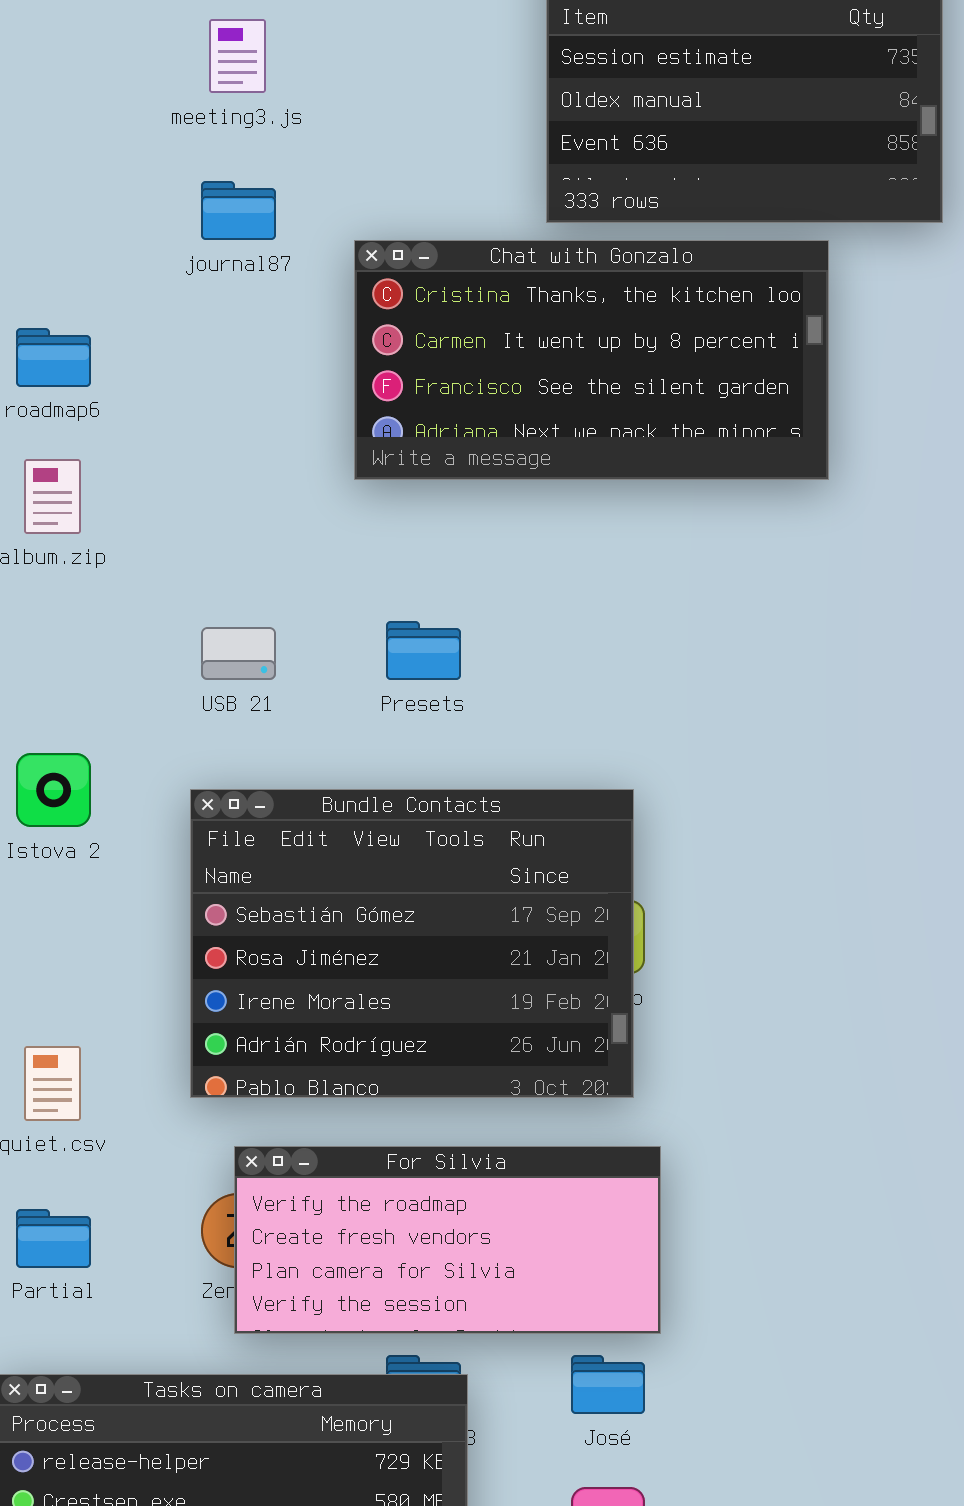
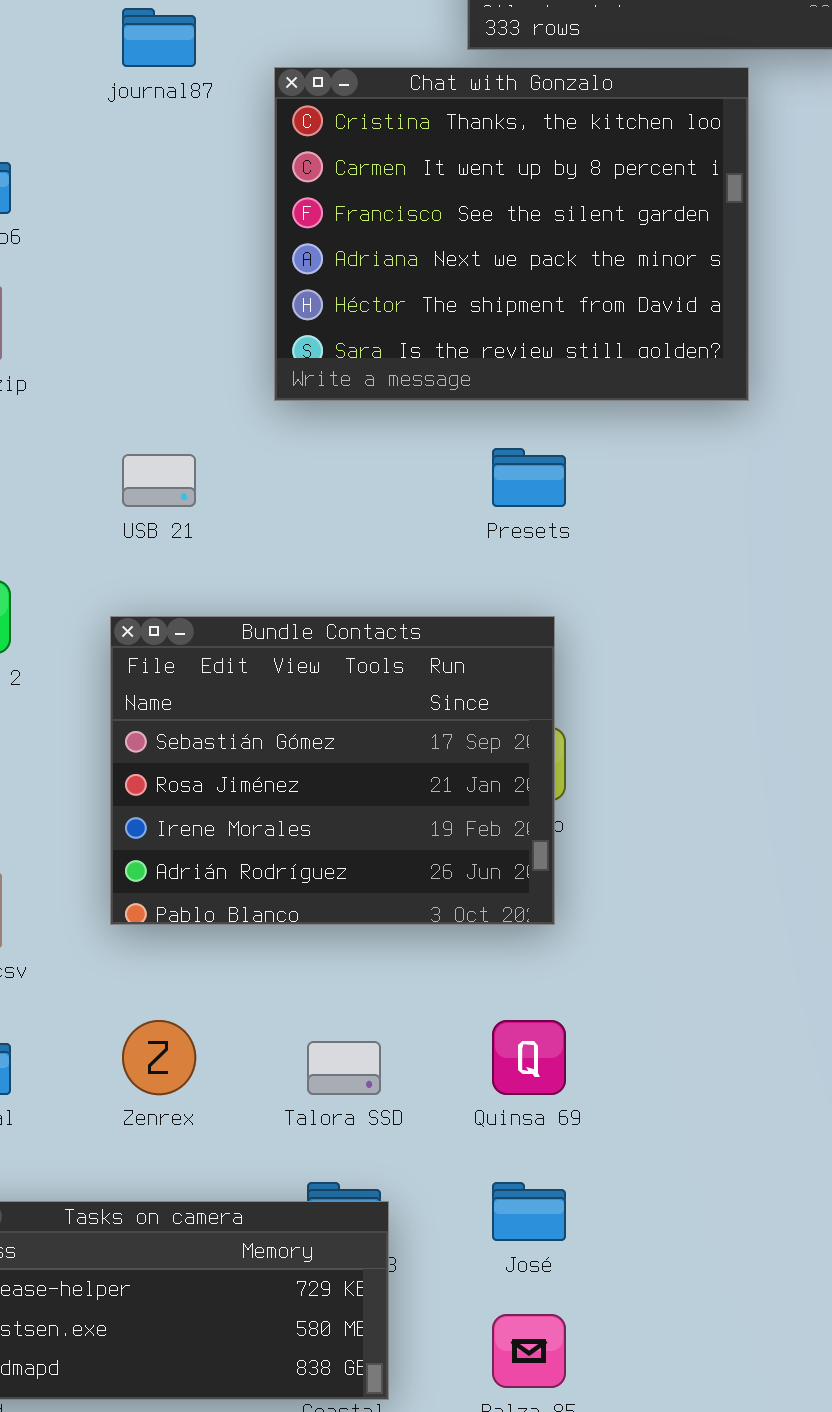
Chat with Gonzalo: [354,240,829,480] -> [274,67,749,401], resized
Presets: [386,621,461,680] -> [492,448,566,507], moved
For Silvia: [234,1146,661,1334] -> none, closed

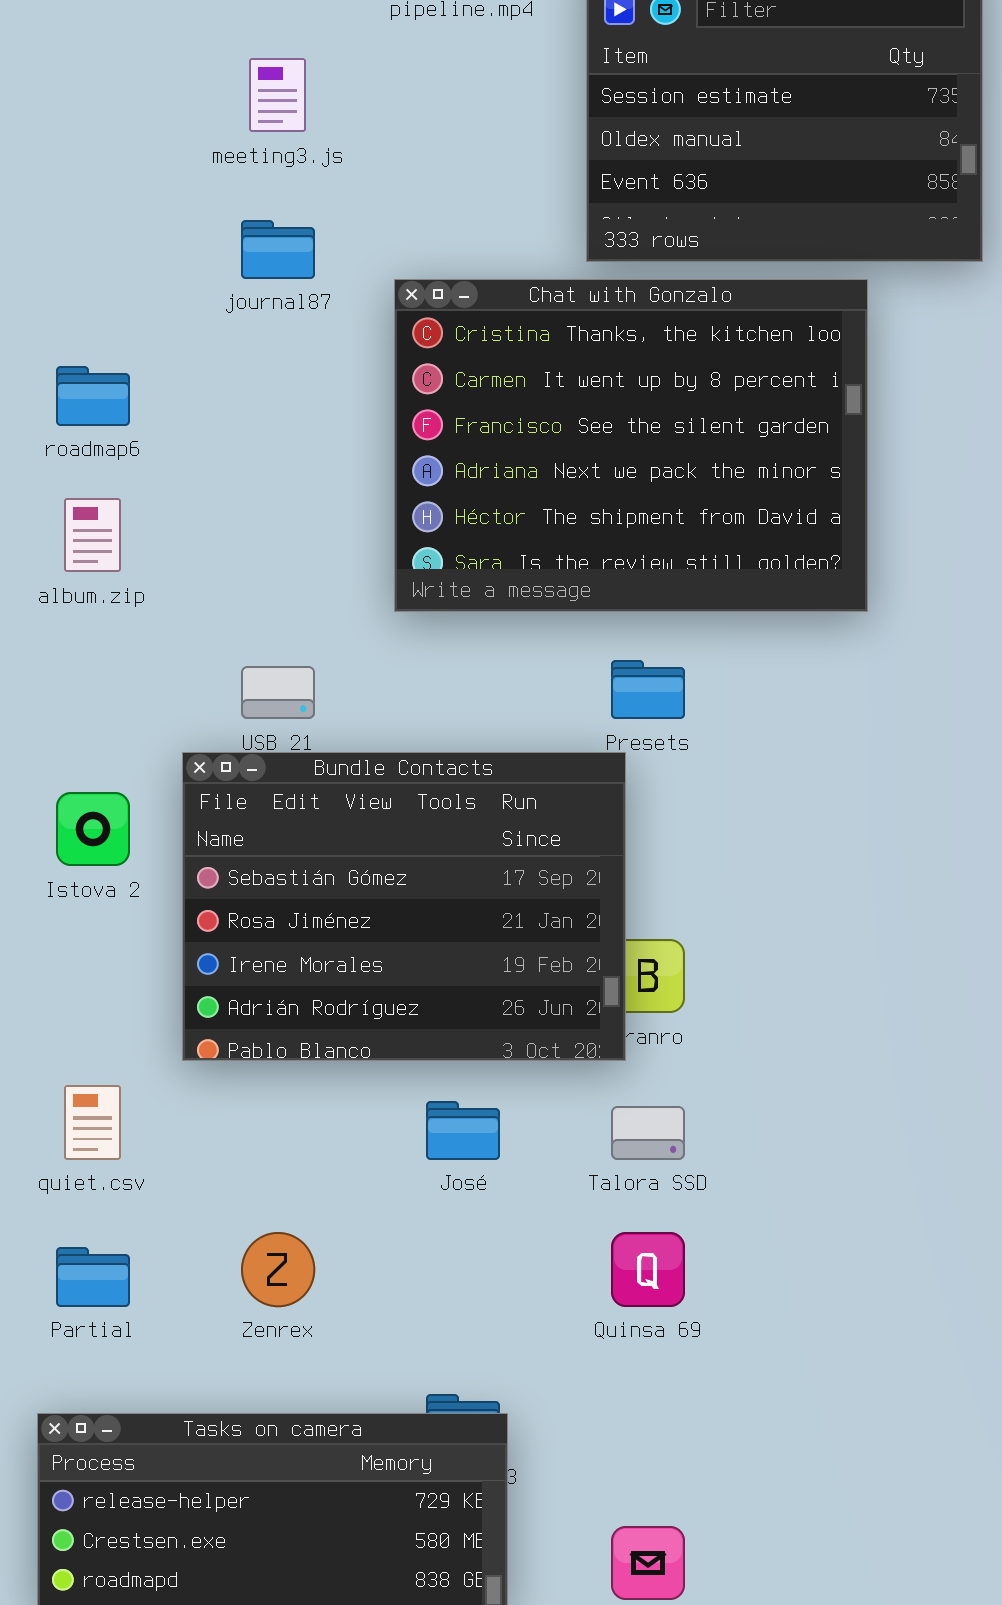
Bundle Contacts: [110,616,555,925] -> [182,752,626,1061], moved
Talora SSD: [307,1041,381,1095] -> [611,1106,685,1160], moved
José: [492,1182,566,1241] -> [426,1101,500,1160], moved

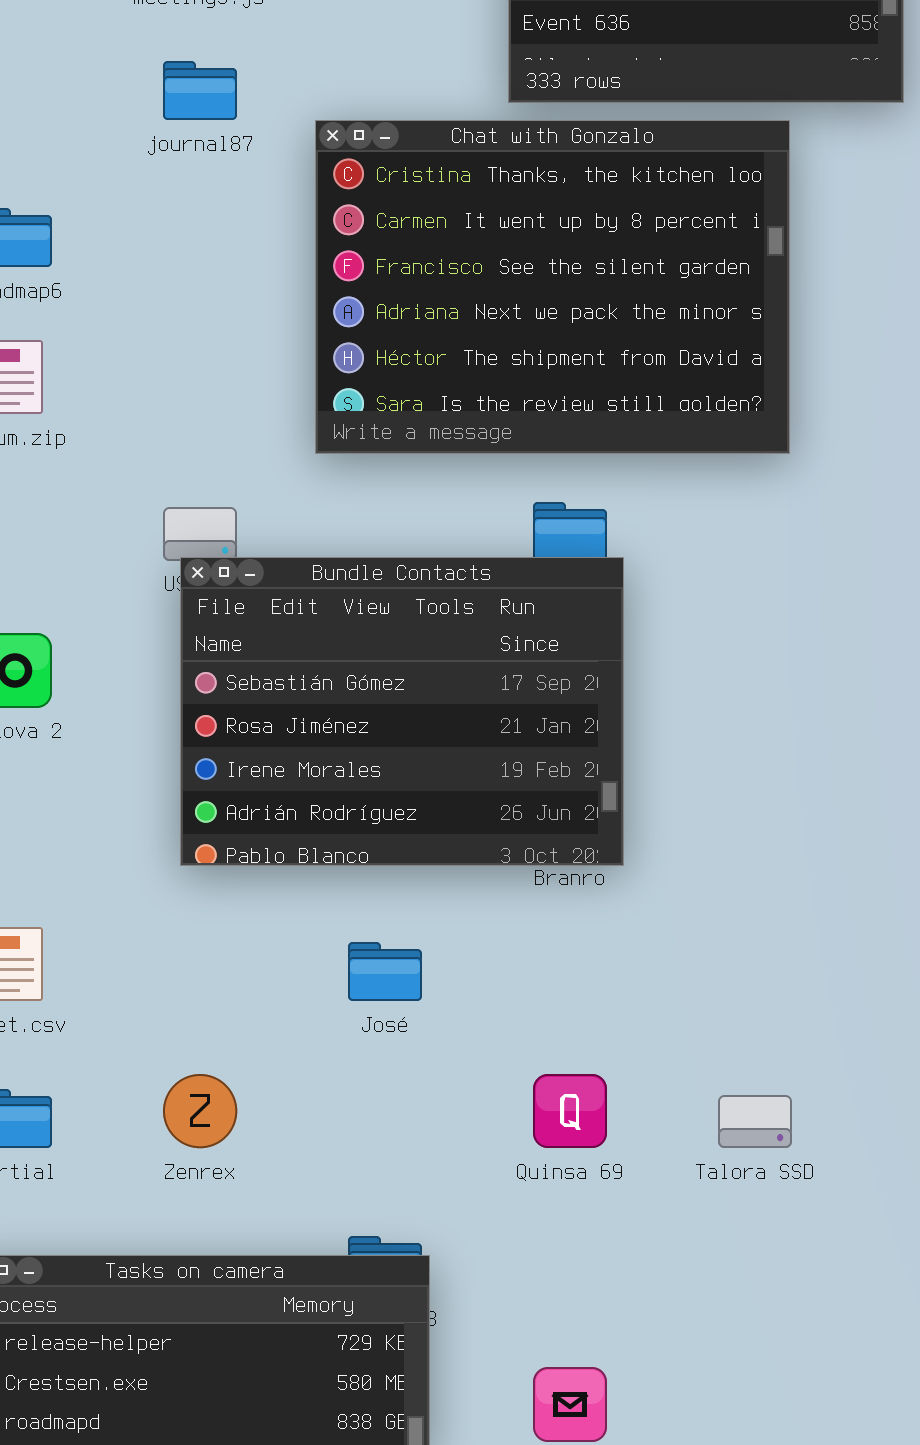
Bundle Contacts: [182,752,626,1061] -> [180,557,624,866], moved
Talora SSD: [611,1106,685,1160] -> [718,1095,792,1148], moved

